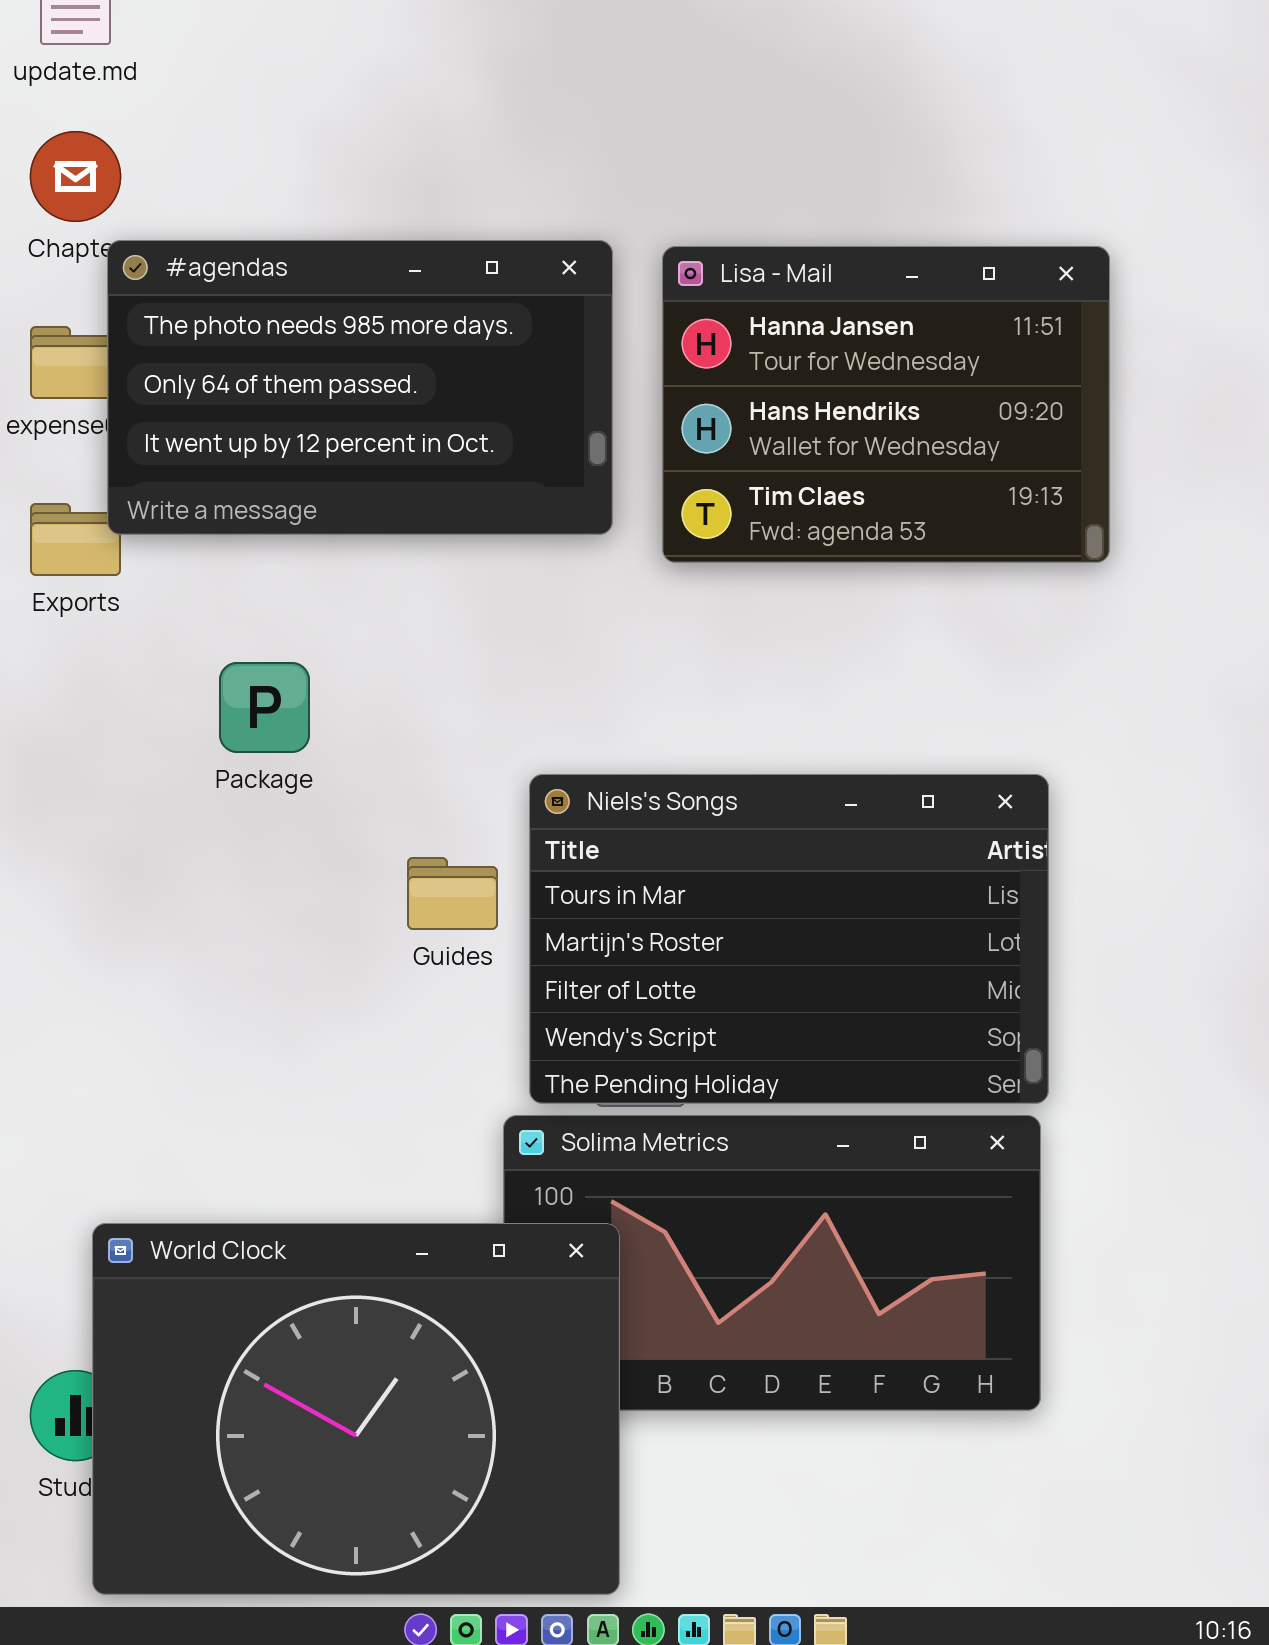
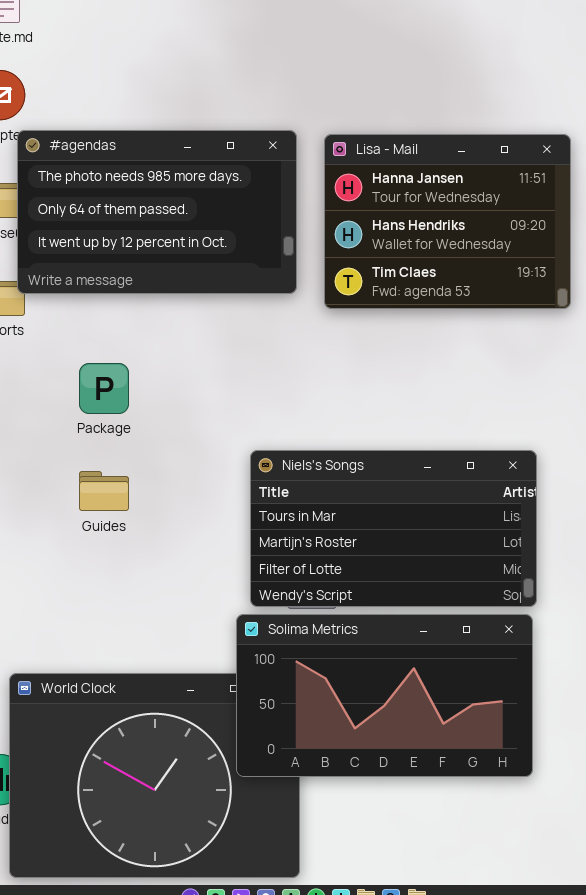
Niels's Songs: [529,774,1049,1104] -> [250,450,537,607], resized
Guides: [407,857,498,930] -> [79,471,129,511], moved
Solima Metrics: [503,1115,1041,1411] -> [236,614,533,777], raised

